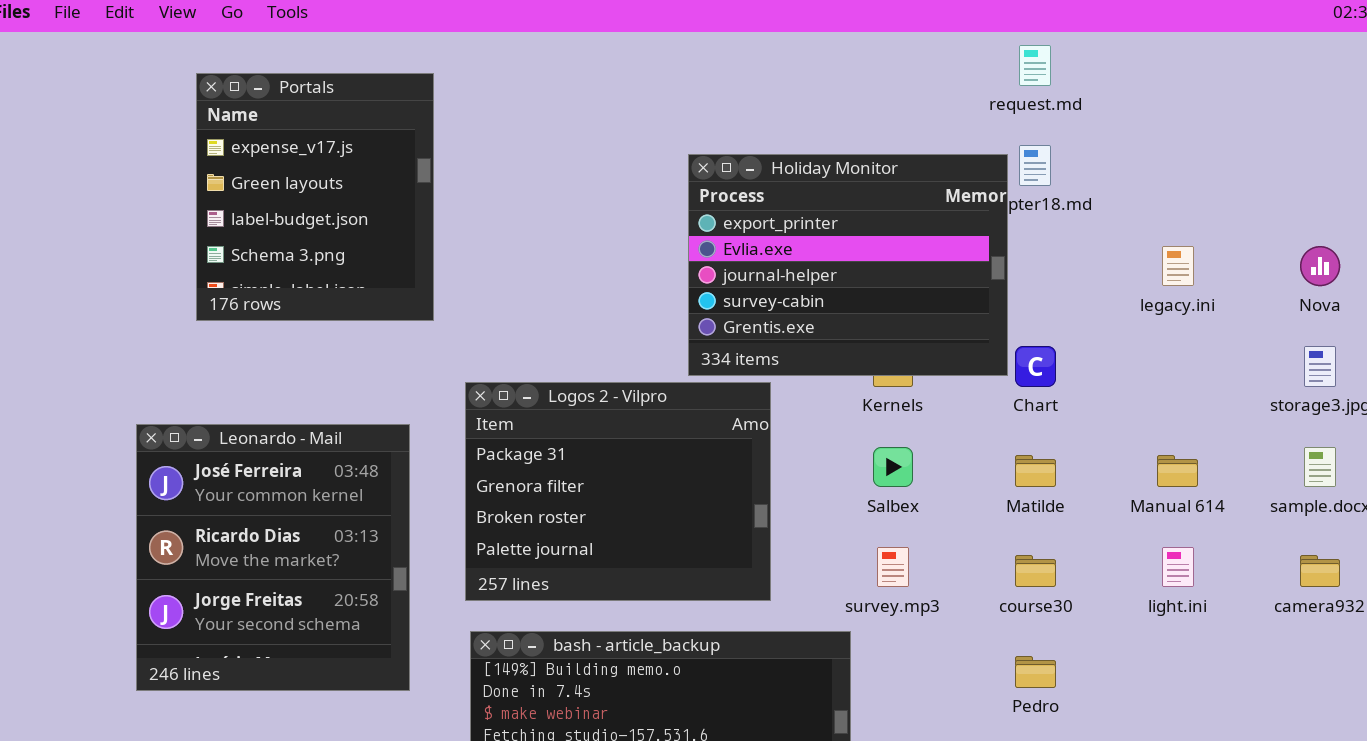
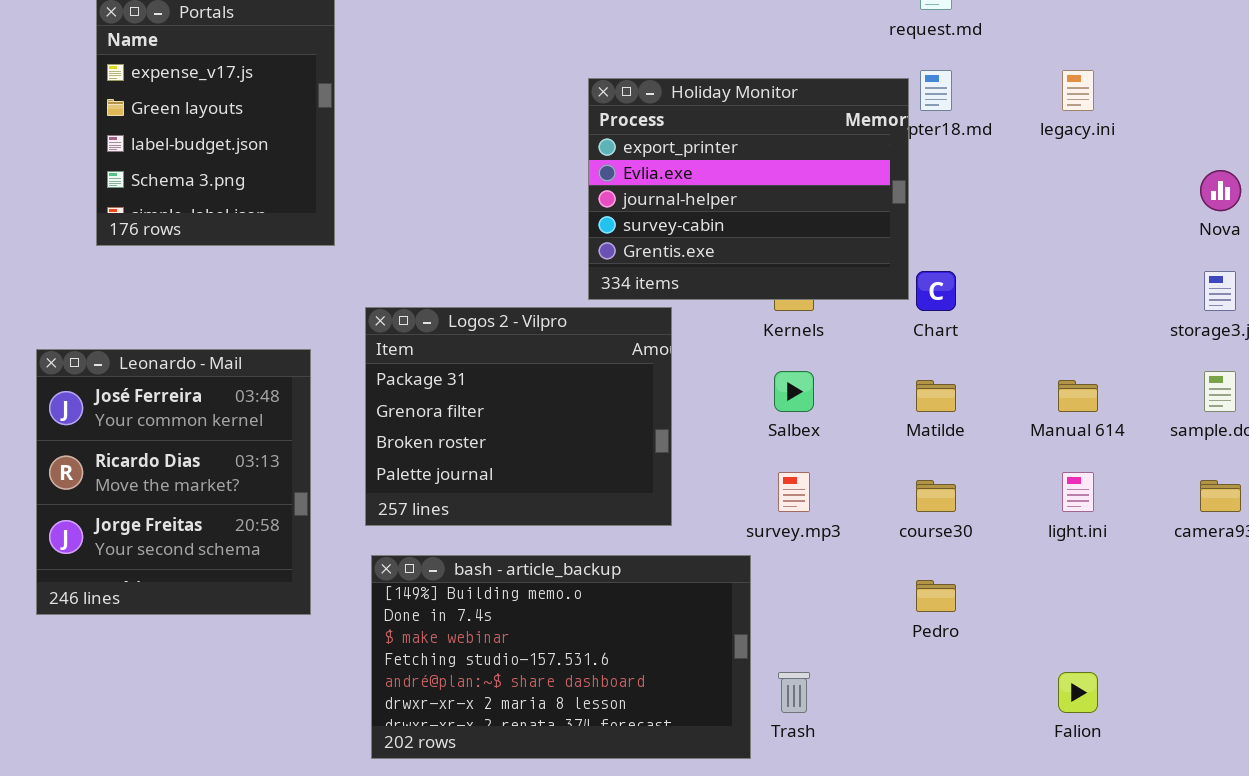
legacy.ini: [1162,246,1194,286] -> [1062,70,1094,111], moved

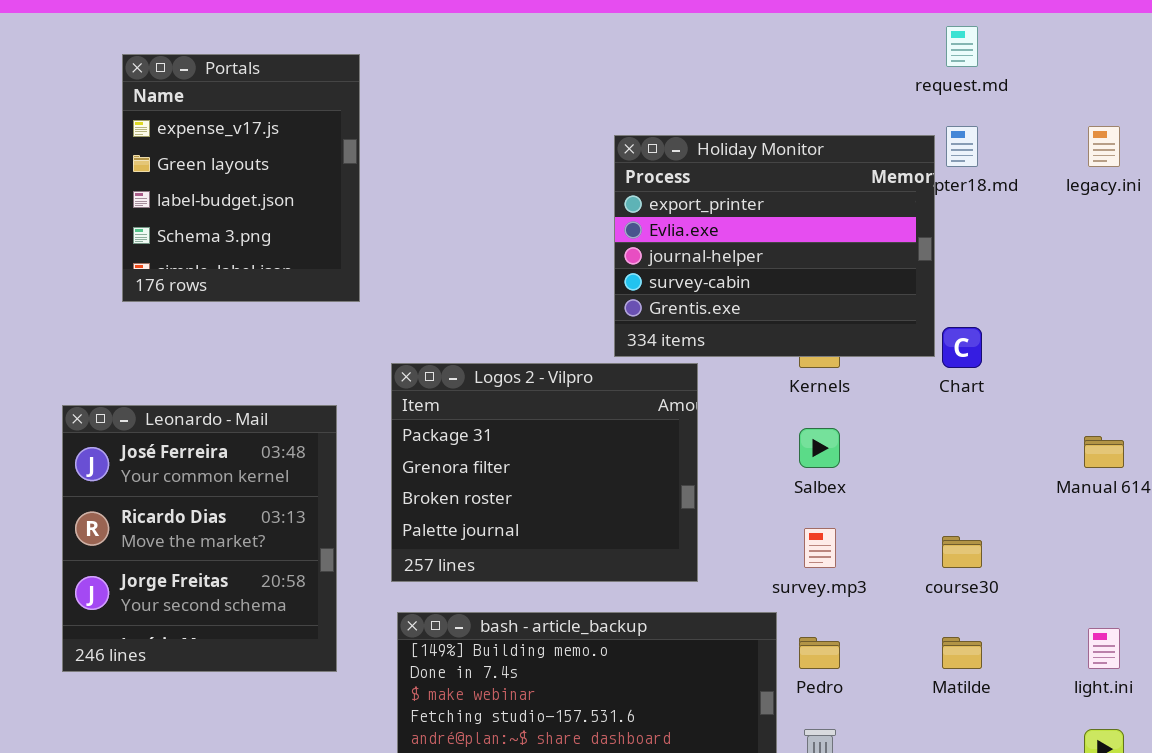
Matilde: [916,380,956,412] -> [942,637,982,669], moved
light.ini: [1062,472,1094,512] -> [1088,628,1120,669], moved
Pedro: [916,580,956,612] -> [799,637,840,669], moved

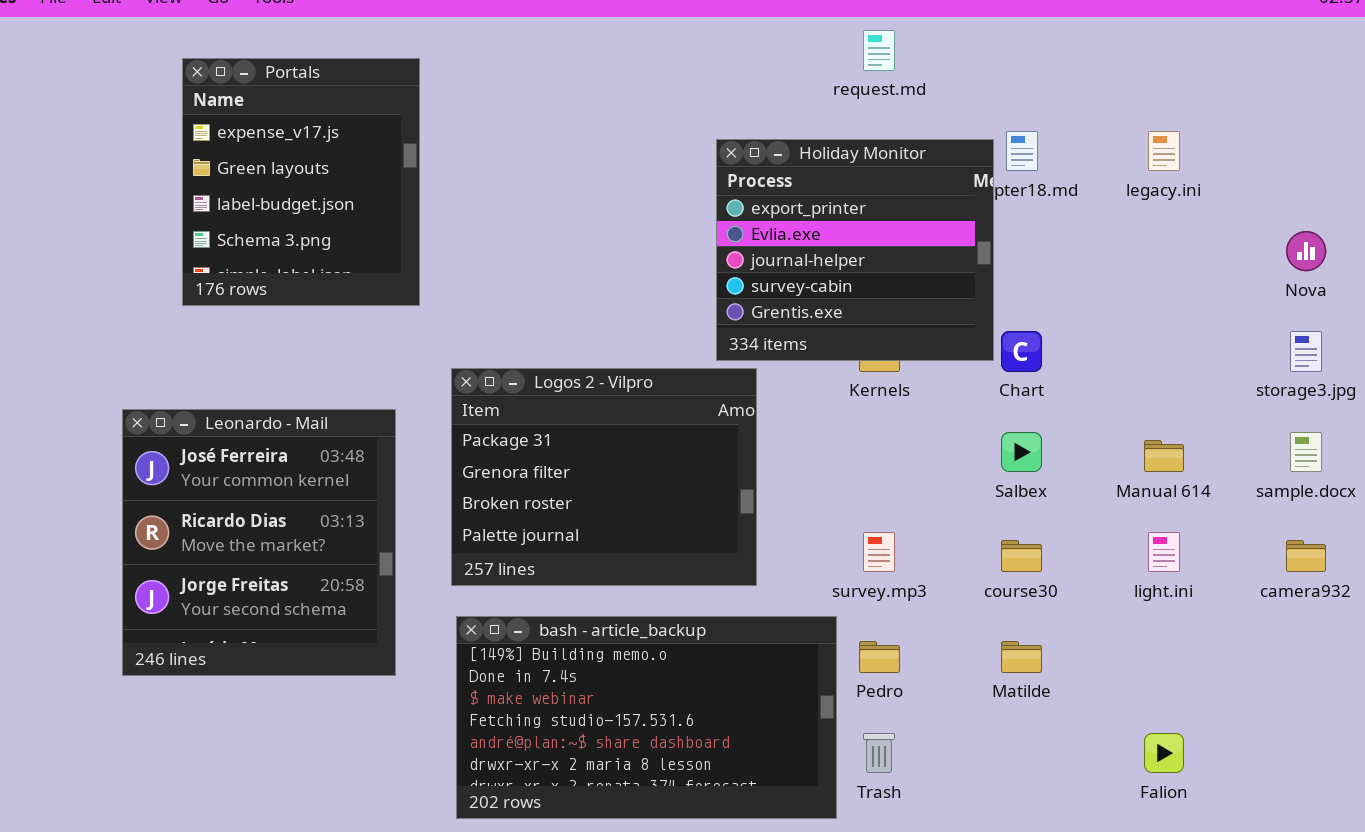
request.md: [946,26,978,67] -> [863,30,895,71], moved
Holiday Monitor: [614,135,935,357] -> [716,139,994,361], resized
Salbex: [799,428,840,468] -> [1001,432,1042,472], moved
light.ini: [1088,628,1120,669] -> [1148,532,1180,572], moved

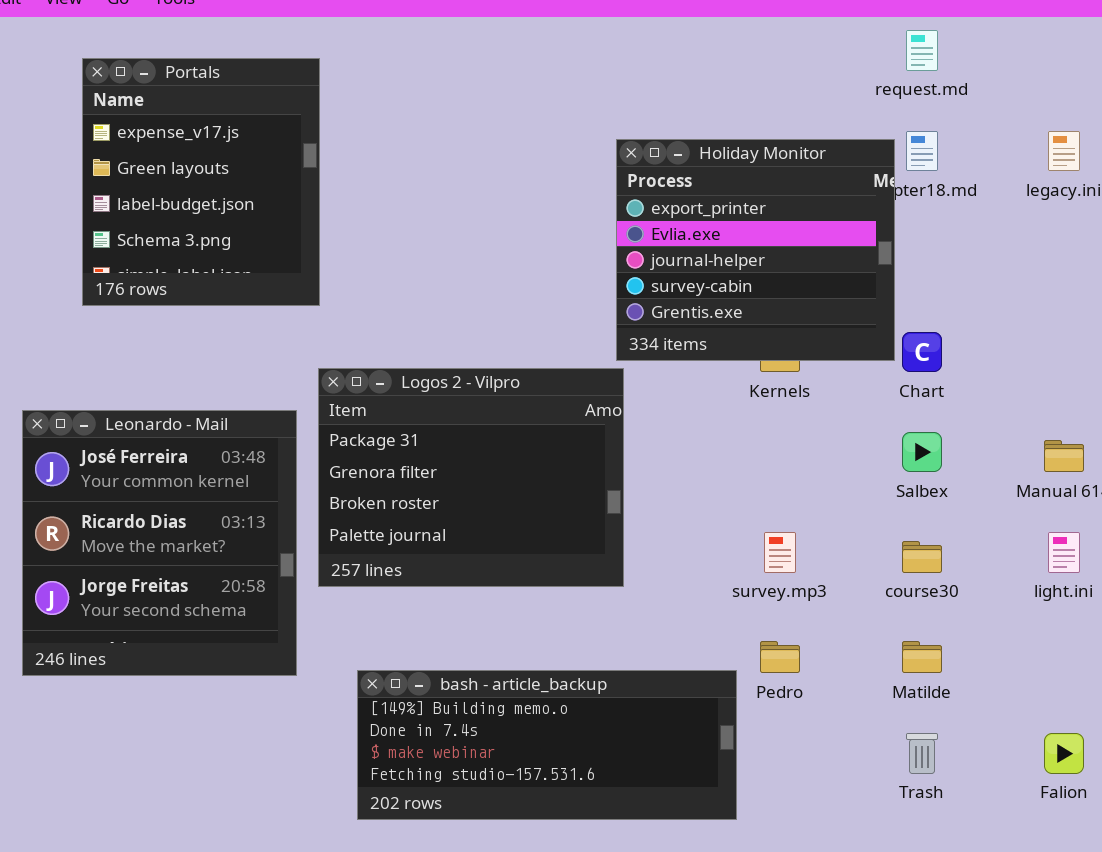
request.md: [863,30,895,71] -> [906,30,938,71], moved
Logos 2 - Vilpro: [451,368,757,586] -> [318,368,624,587], moved
bash - article_backup: [456,616,837,819] -> [357,670,737,820], resized
Trash: [863,733,895,773] -> [906,733,938,774], moved

